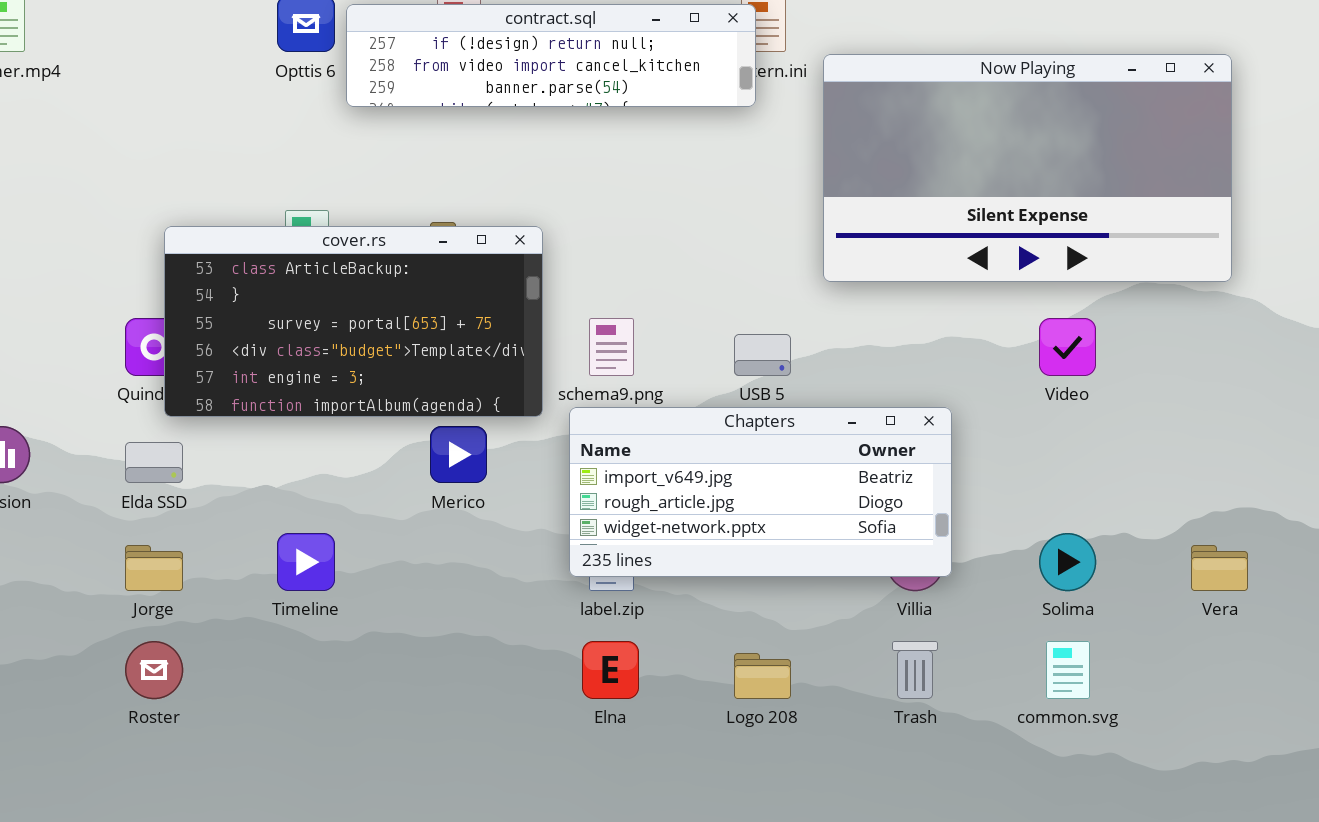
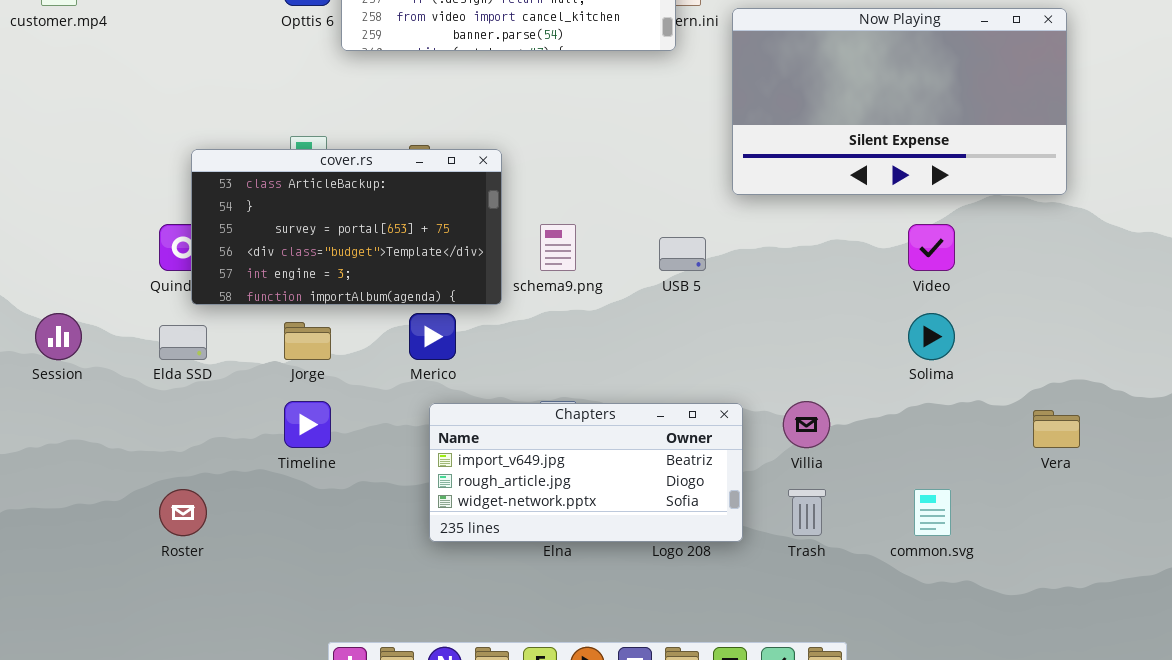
Chapters: [569,407,952,577] -> [429,403,743,542], moved
Solima: [1039,533,1096,591] -> [908,313,955,360], moved
Jorge: [125,545,183,591] -> [284,322,331,360], moved

